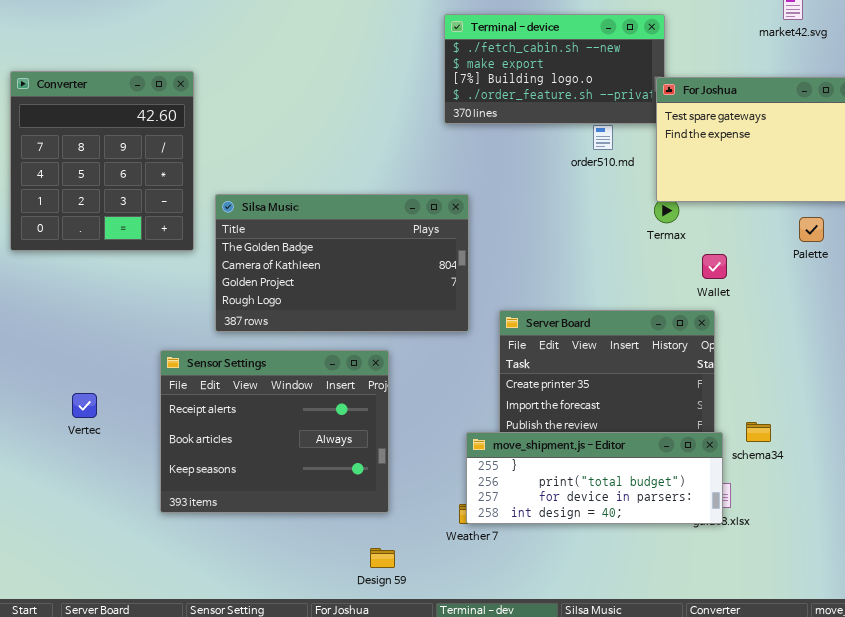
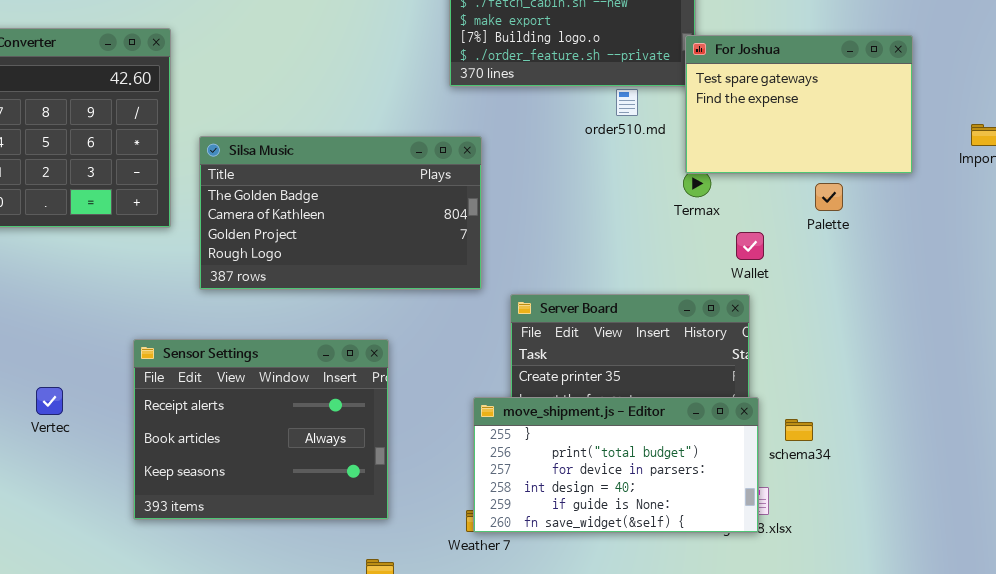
Silsa Music: [215,194,469,332] -> [199,136,482,290], moved
Palette: [799,217,824,242] -> [815,183,843,211], moved
move_shipment.js - Editor: [466,432,723,524] -> [473,397,759,533], resized

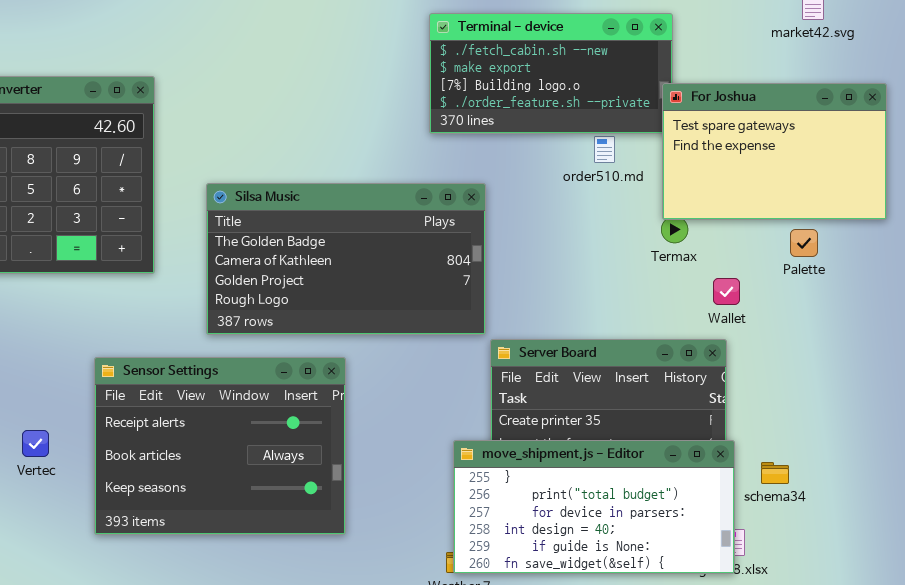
Silsa Music: [199,136,482,290] -> [206,183,486,335], moved
Sensor Settings: [133,339,389,520] -> [94,357,346,535], moved

